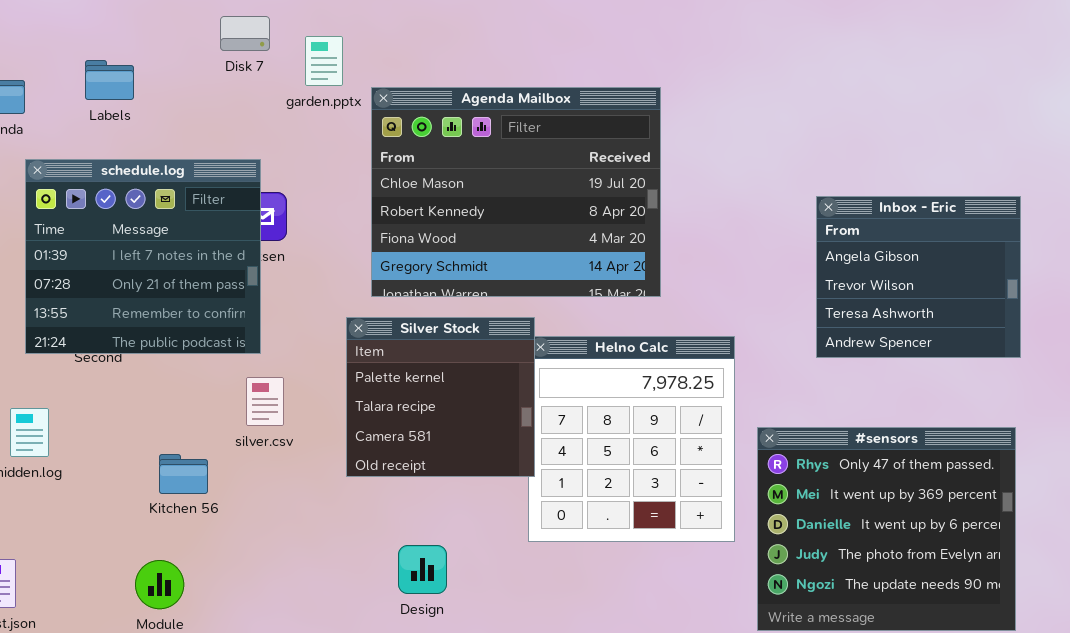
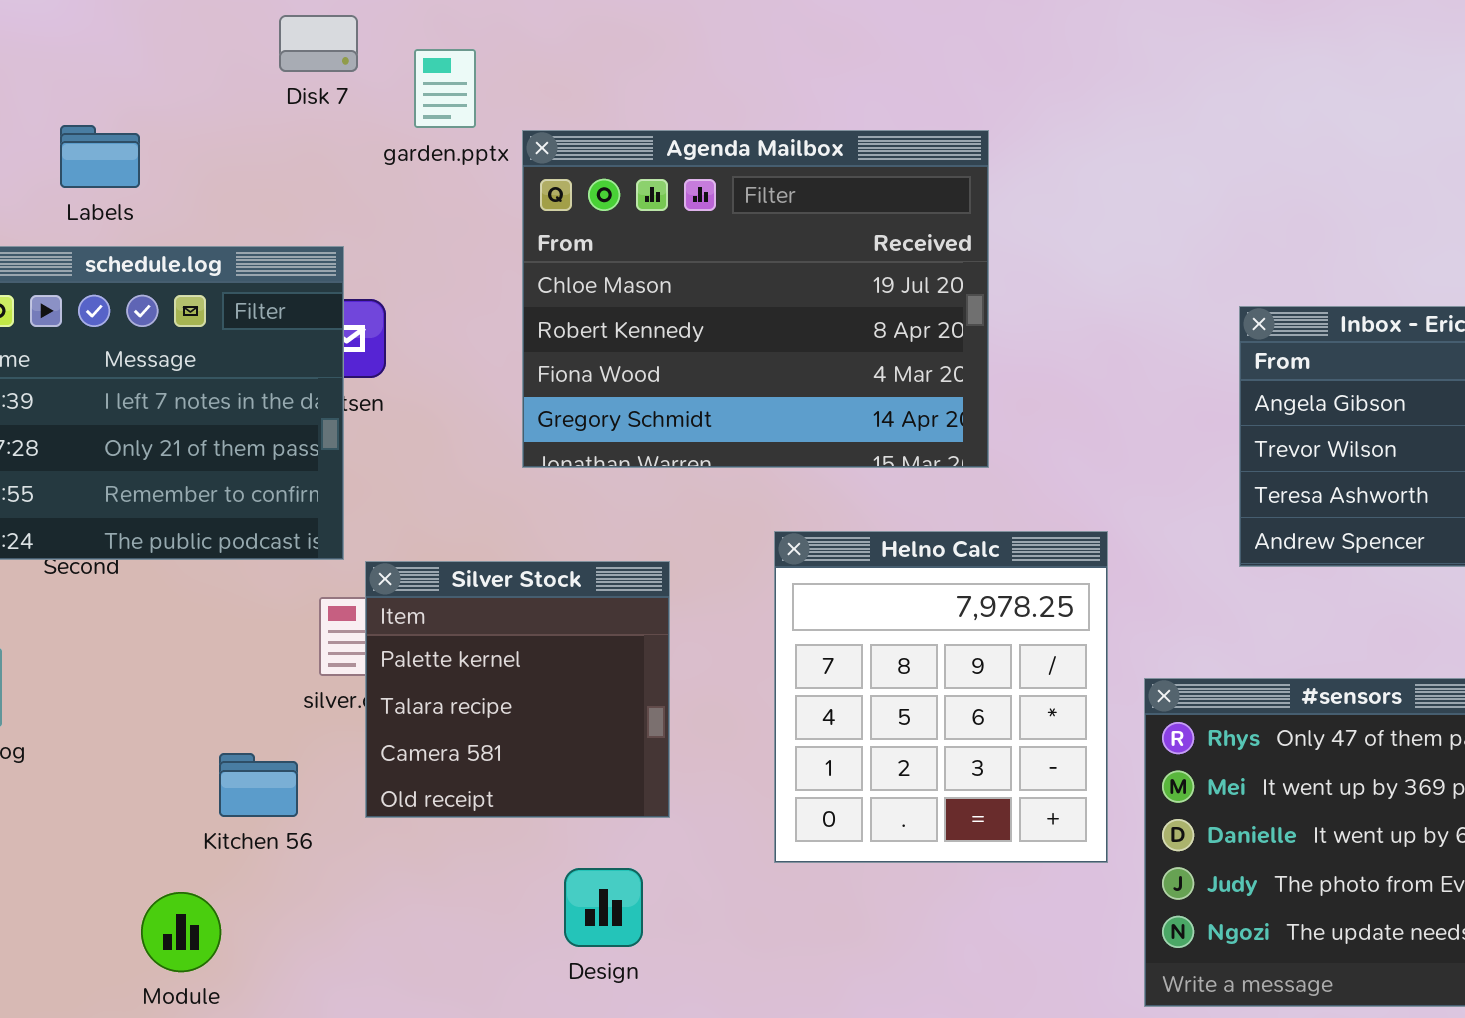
Labels: [85,60,134,100] -> [60,125,140,188], moved
Silver Stock: [346,317,535,477] -> [365,561,670,818], moved
Kitchen 56: [159,454,208,494] -> [219,753,298,817], moved

